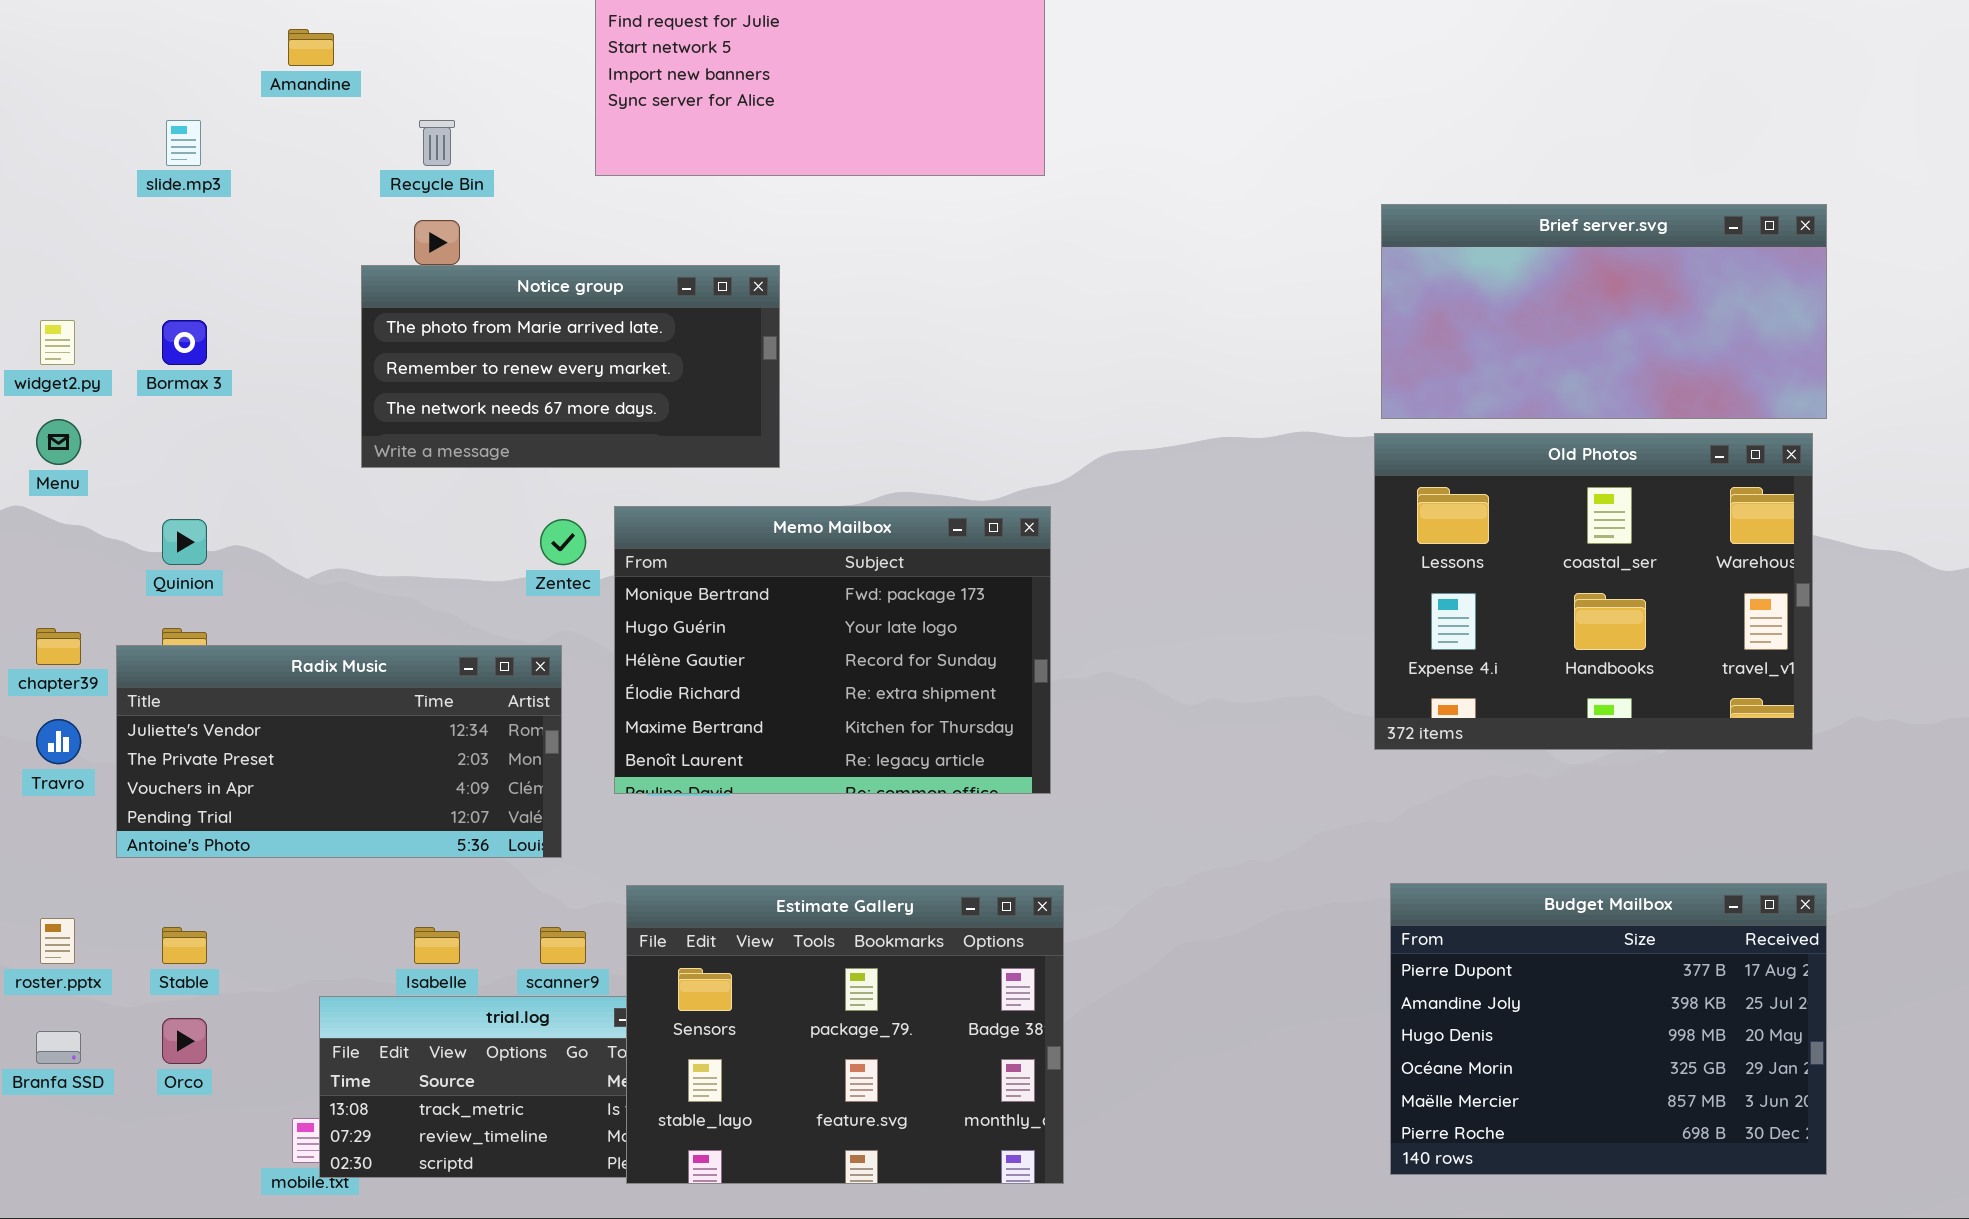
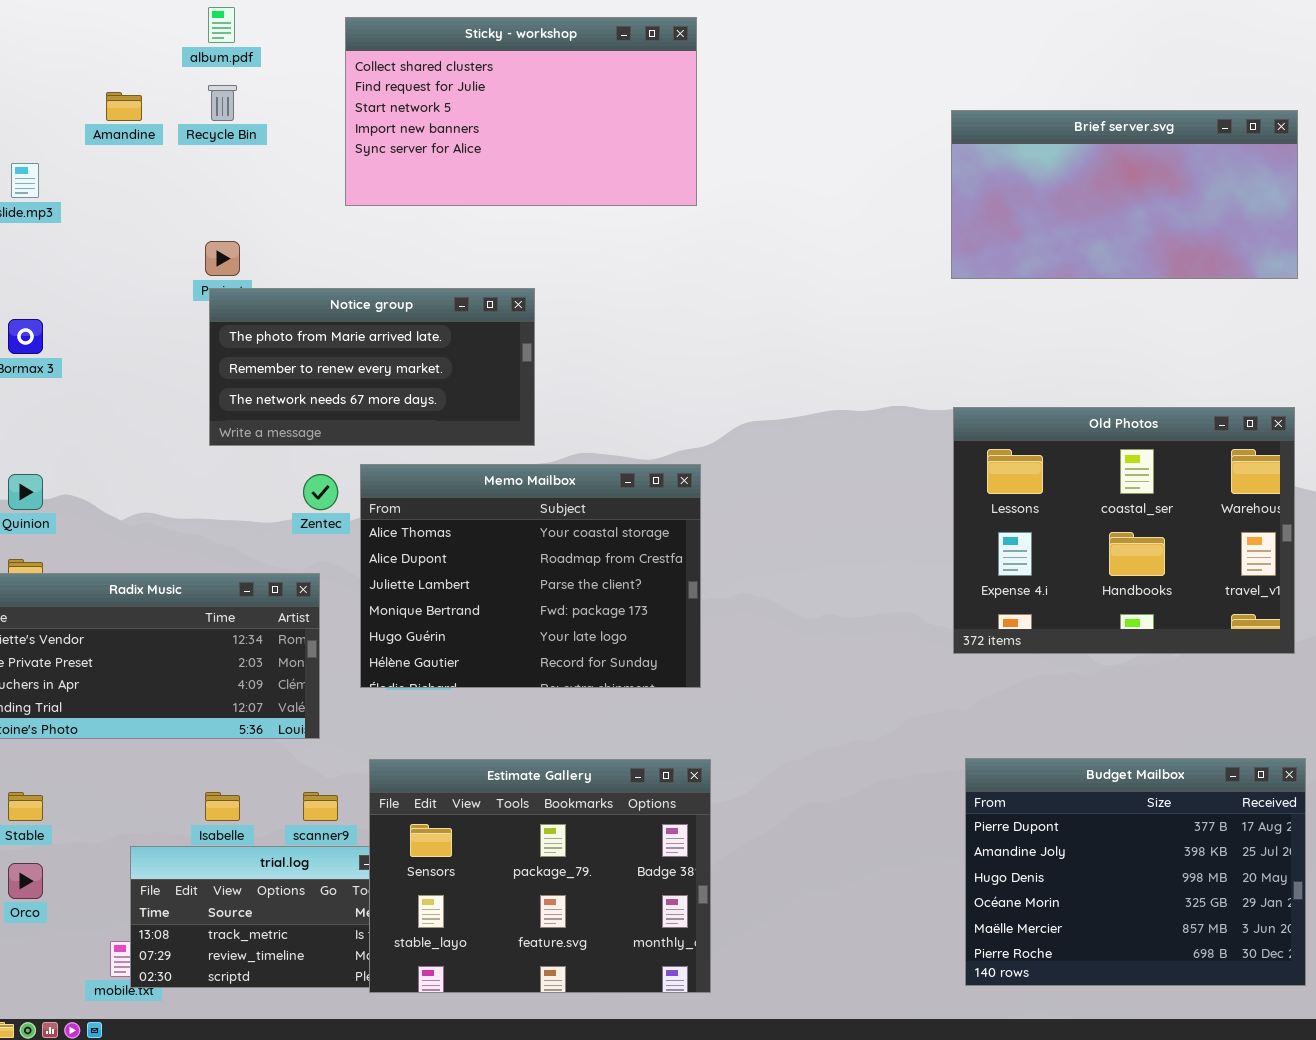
Recycle Bin: [419,120,455,166] -> [208,85,237,121], moved
Brief server.svg: [1381,204,1827,419] -> [951,110,1298,279], moved
Notice group: [361,265,780,468] -> [209,288,535,446], moved
Memo Mailbox: [614,506,1051,794] -> [360,464,701,688], scrolled up 3 rows

